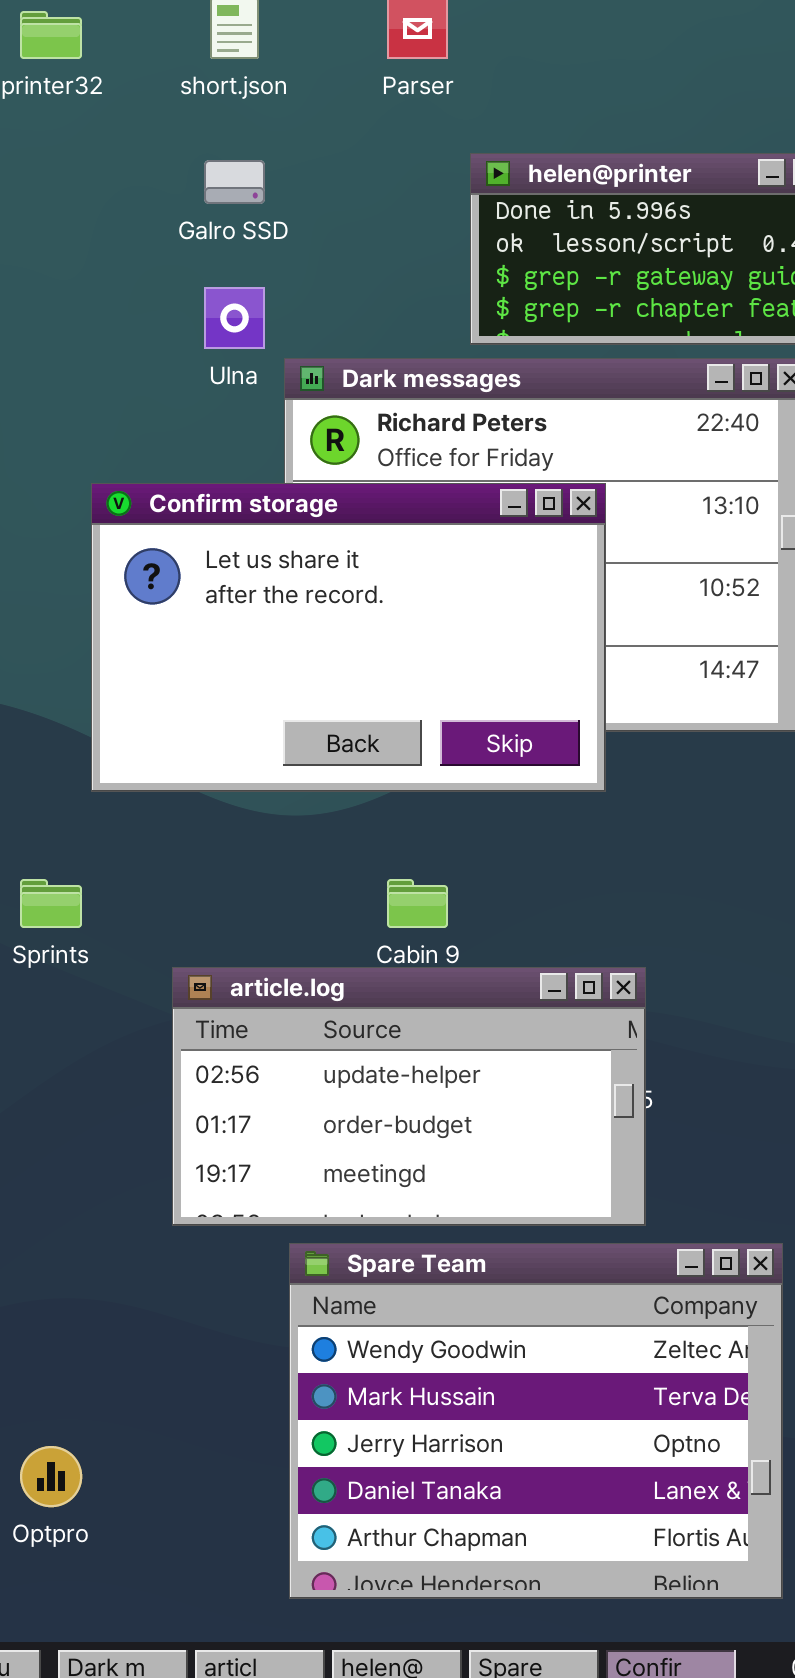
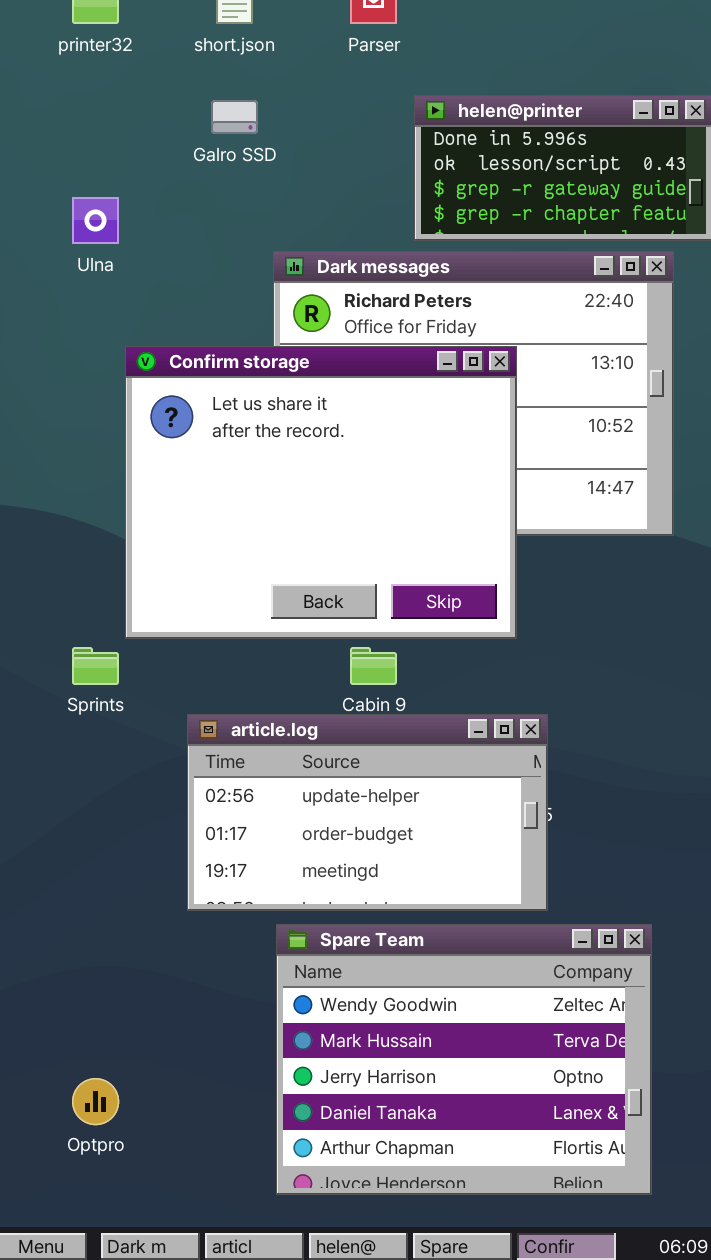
Ulna: [204,287,265,349] -> [72,197,119,244], moved
Confirm storage: [91,483,606,792] -> [125,346,517,639], resized

